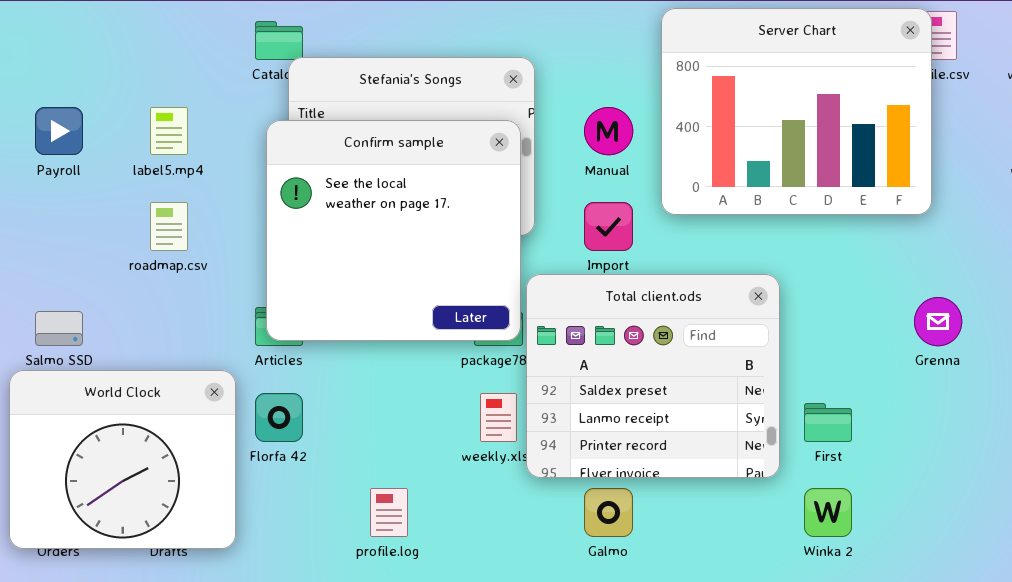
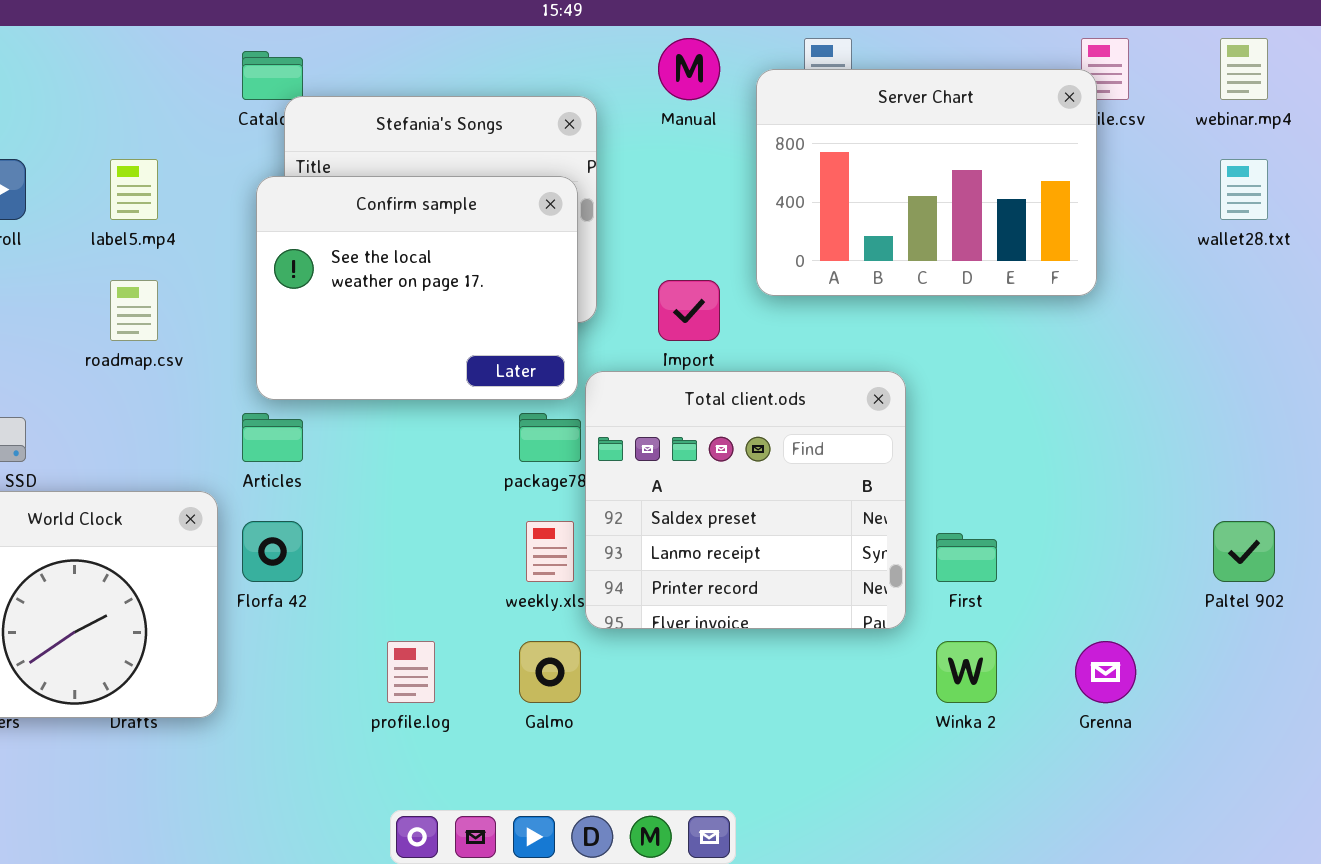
Server Chart: [661,8,932,215] -> [756,69,1097,296], resized
Manual: [584,107,633,155] -> [658,38,720,100], moved
Confirm sample: [266,120,521,341] -> [256,176,578,400], resized
Grenna: [914,297,962,346] -> [1075,641,1136,703], moved
Galmo: [584,488,633,537] -> [519,641,581,703], moved

